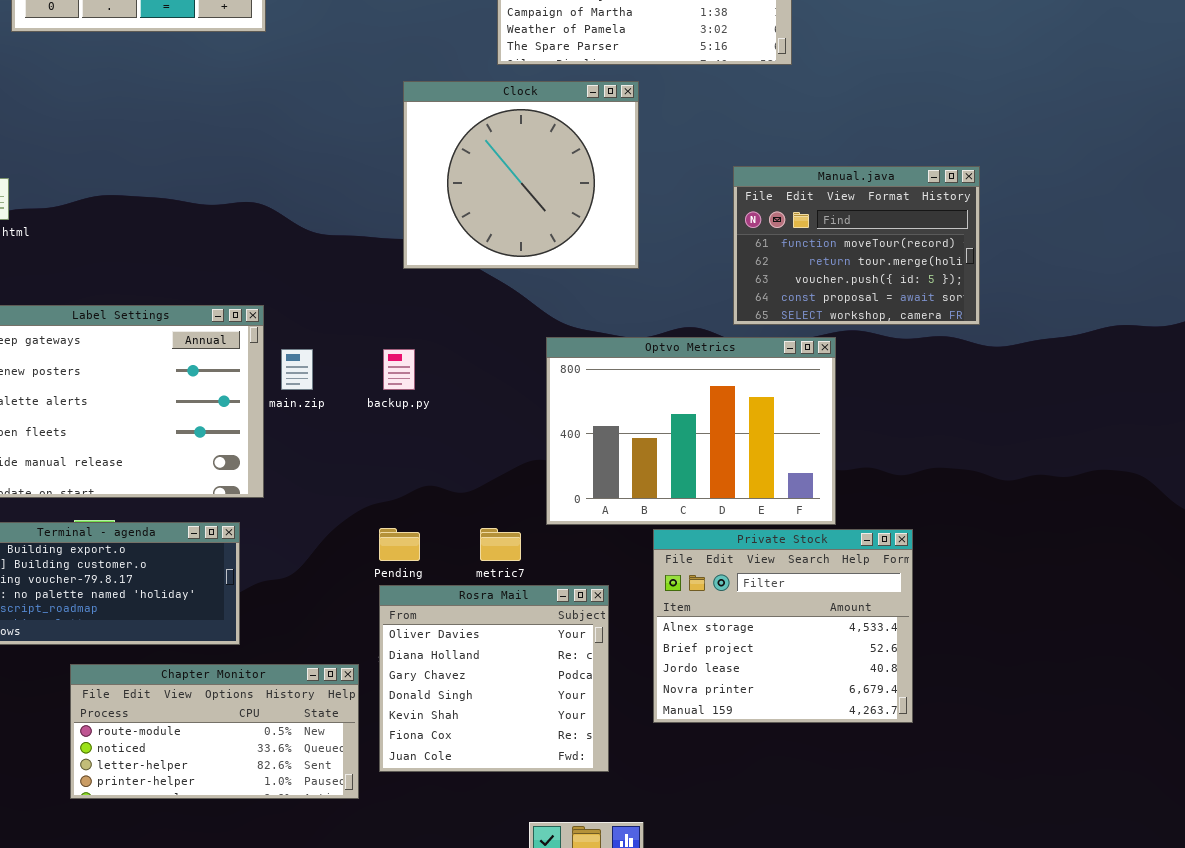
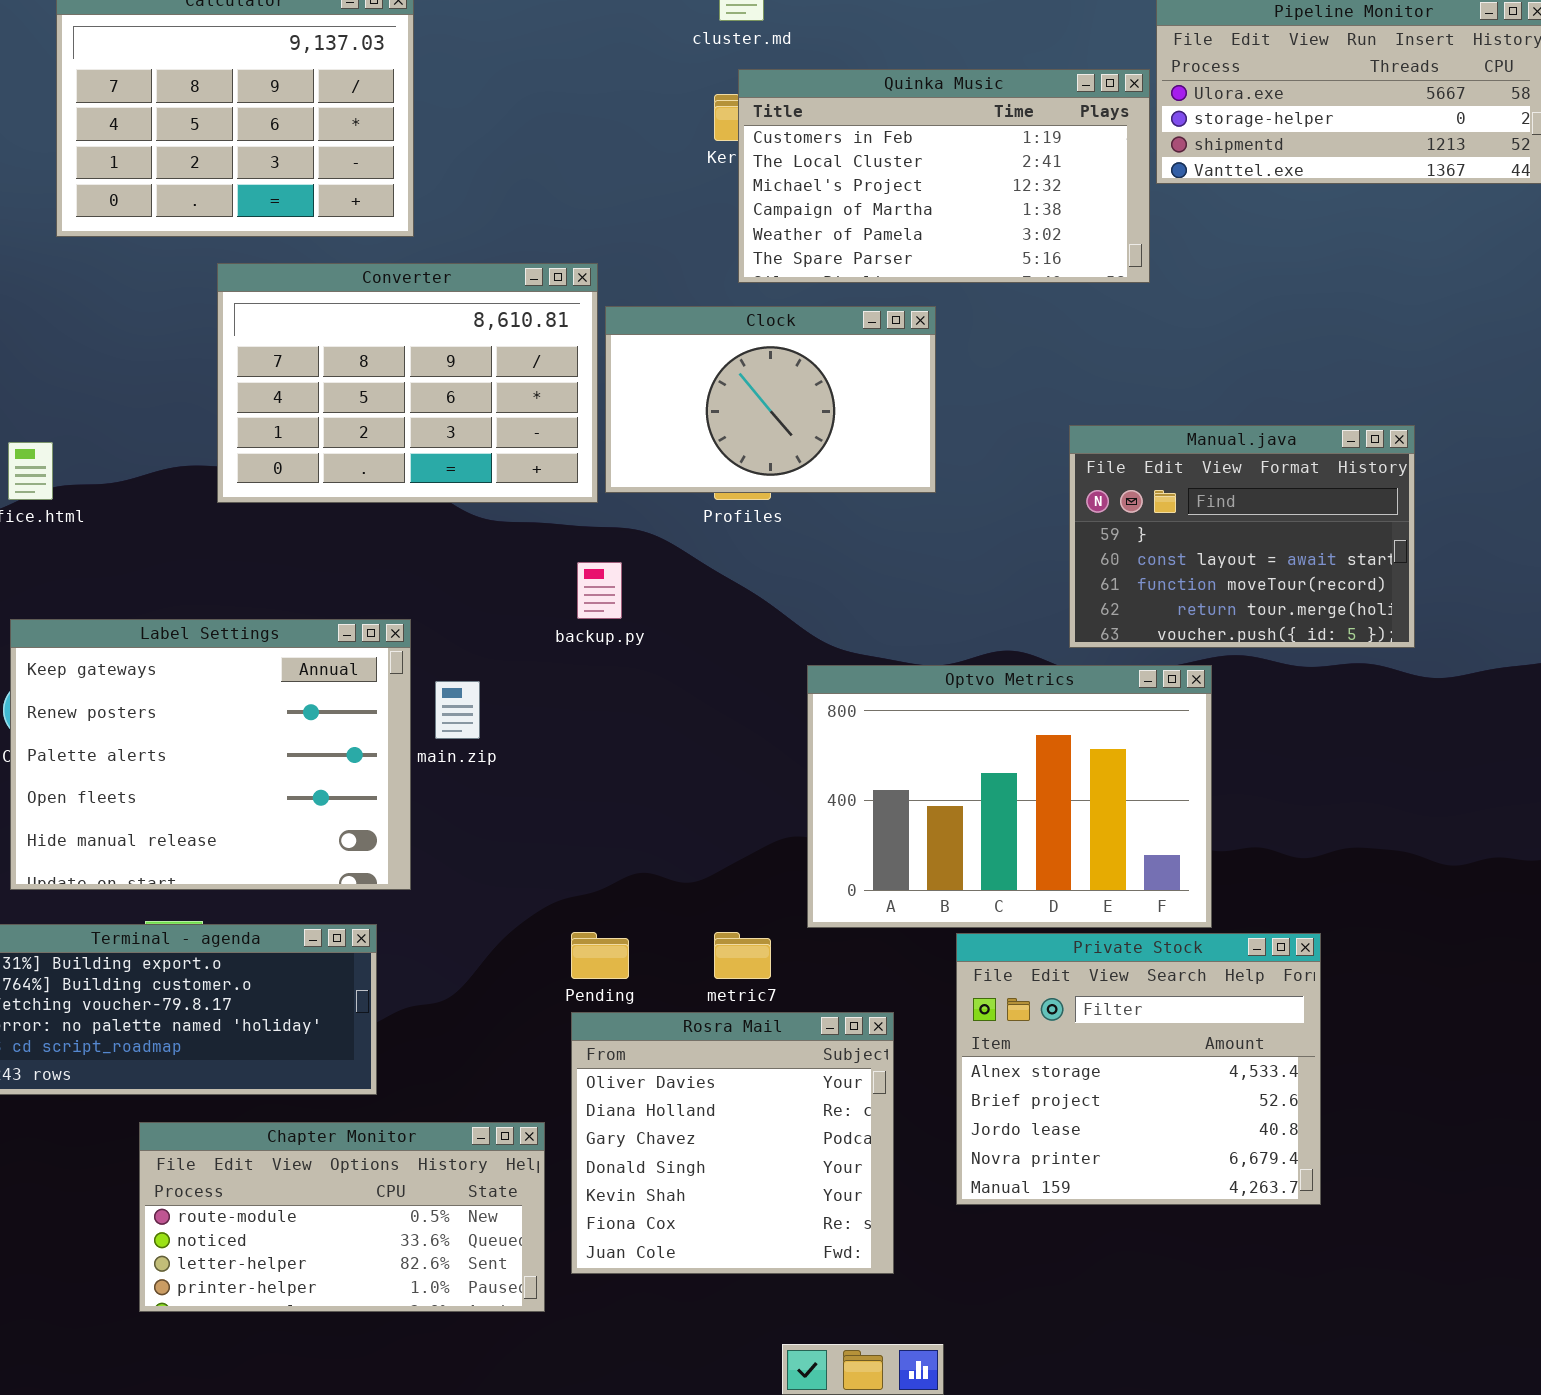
Converter: none -> [217,263,598,503], opened
Clock: [403,81,639,269] -> [605,306,936,493], resized
Manual.java: [733,166,980,325] -> [1069,425,1415,648], scrolled up 2 rows
backup.py: [383,349,415,390] -> [577,562,622,619], moved

